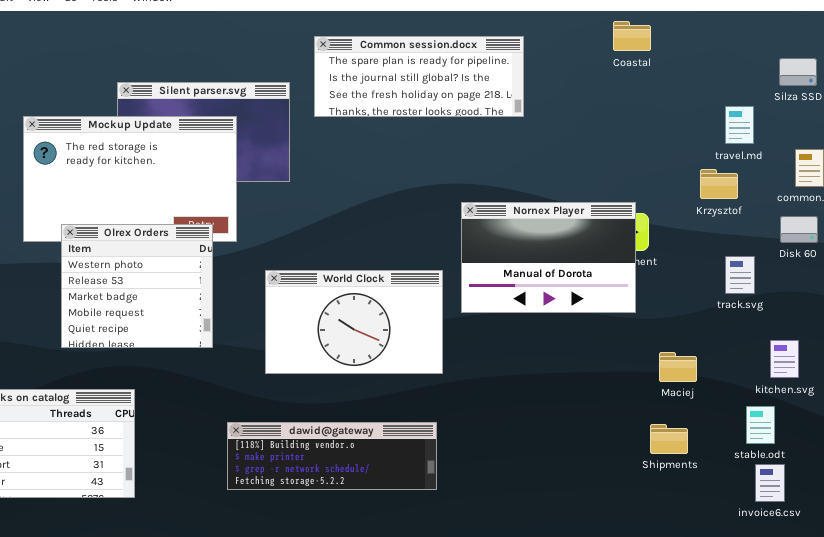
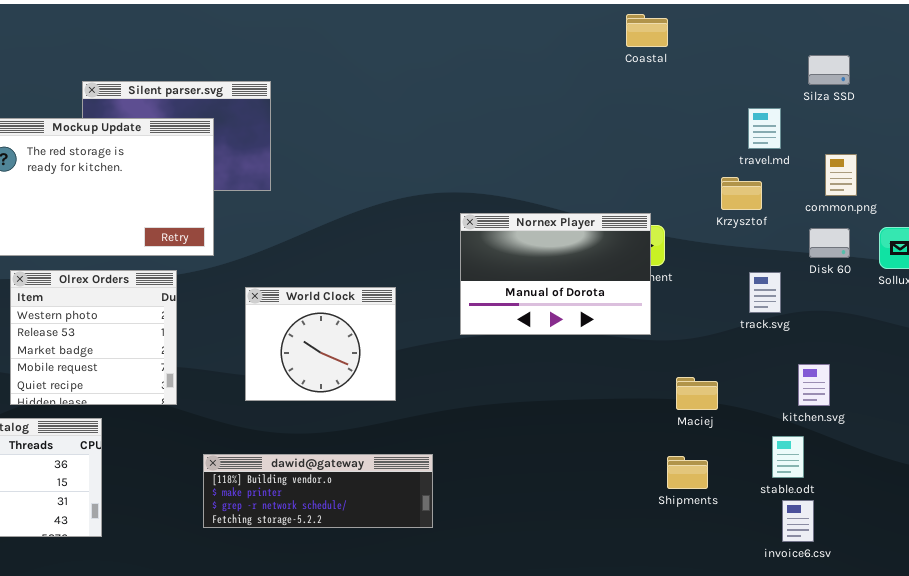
Common session.docx: [314,36,524,117] -> none, closed
Olrex Orders: [61,224,213,348] -> [10,270,177,405], moved
World Clock: [265,270,443,374] -> [245,287,396,401], resized

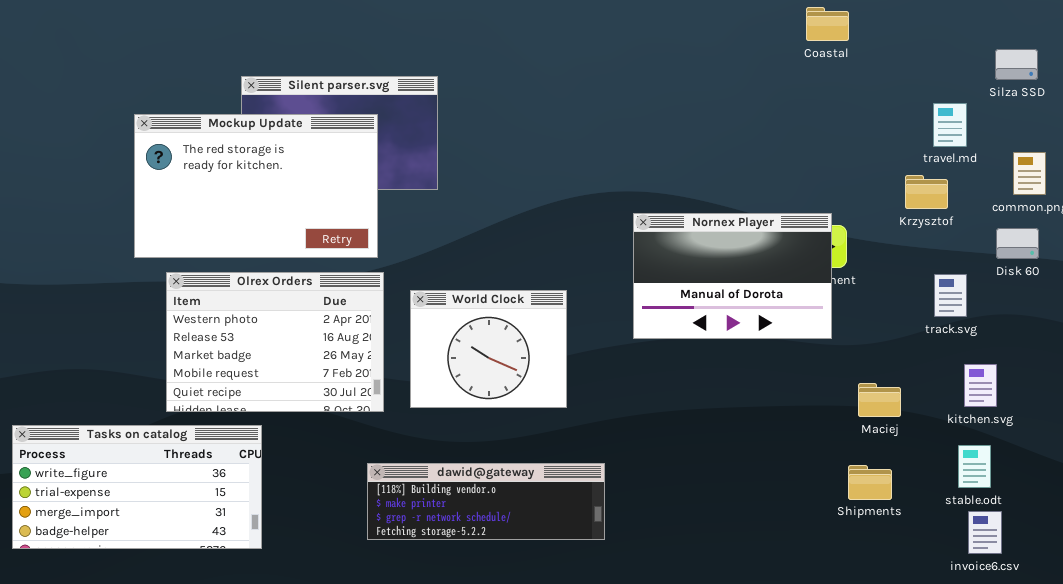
Olrex Orders: [10,270,177,405] -> [166,272,384,412], resized
kitchen.svg: [798,364,830,406] -> [964,364,997,407], moved

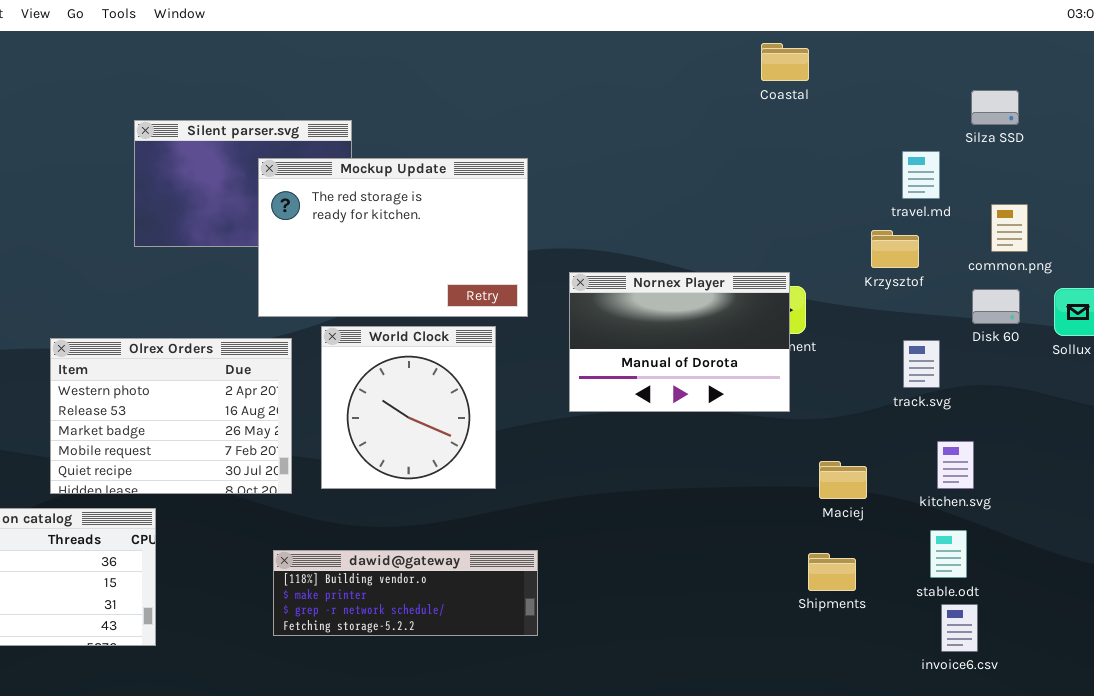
Mockup Update: [134,114,378,258] -> [258,158,528,317], moved
World Clock: [410,290,567,408] -> [321,326,496,489], resized

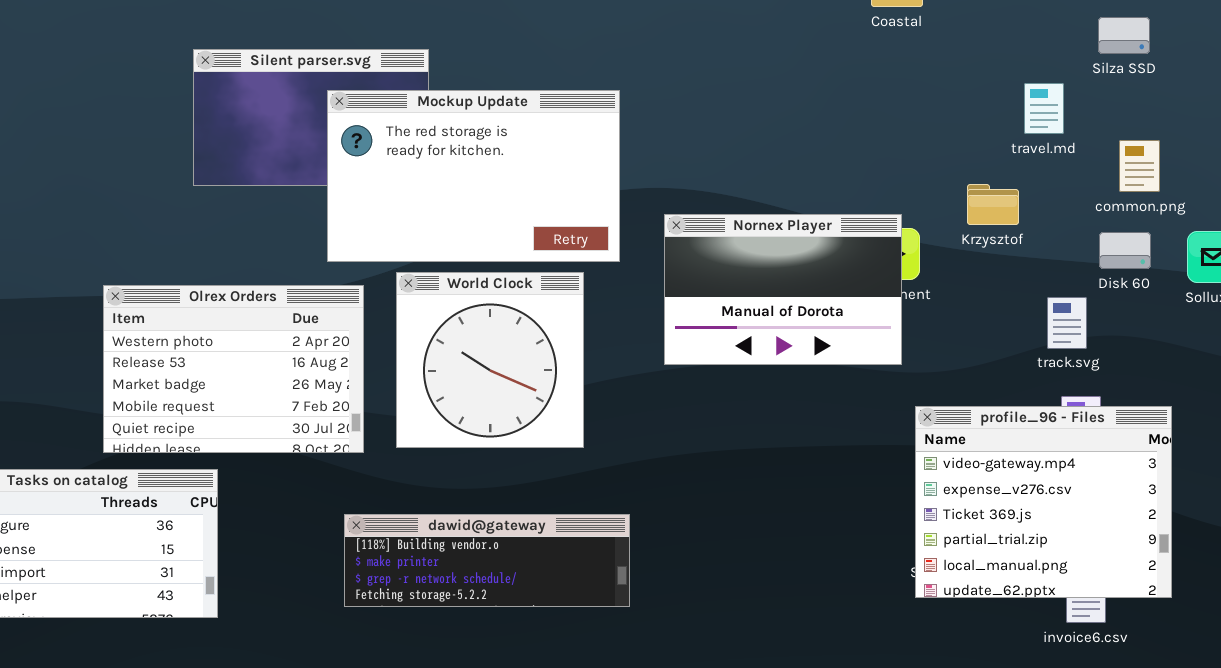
Krzysztof: [871,230,919,268] -> [967,184,1019,225], moved
track.svg: [903,340,940,388] -> [1047,297,1087,349], moved
profile_96 - Files: none -> [915,406,1172,598], opened

